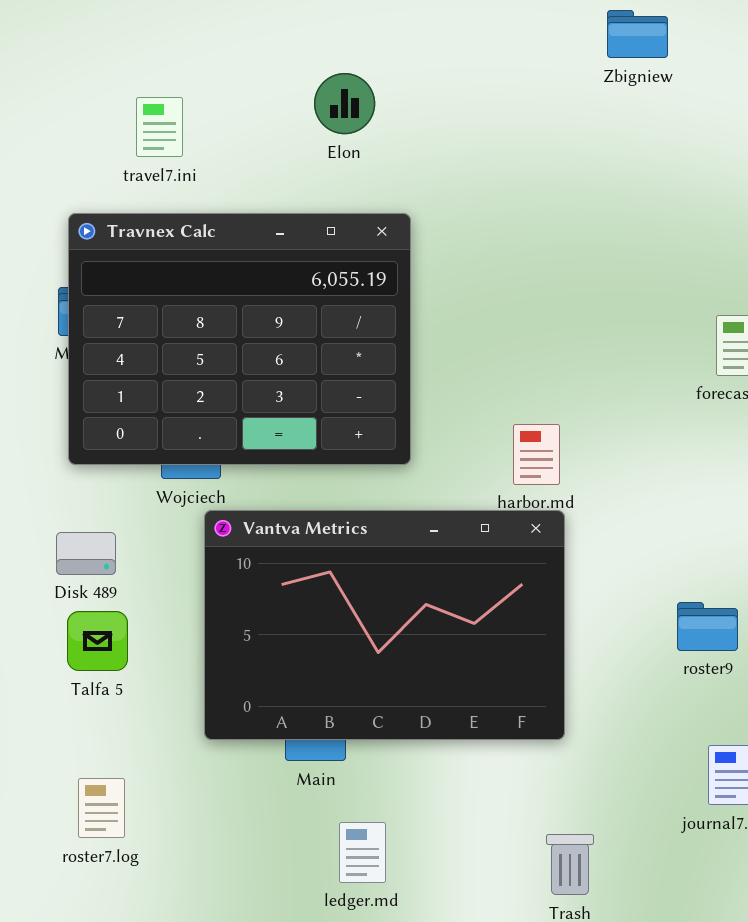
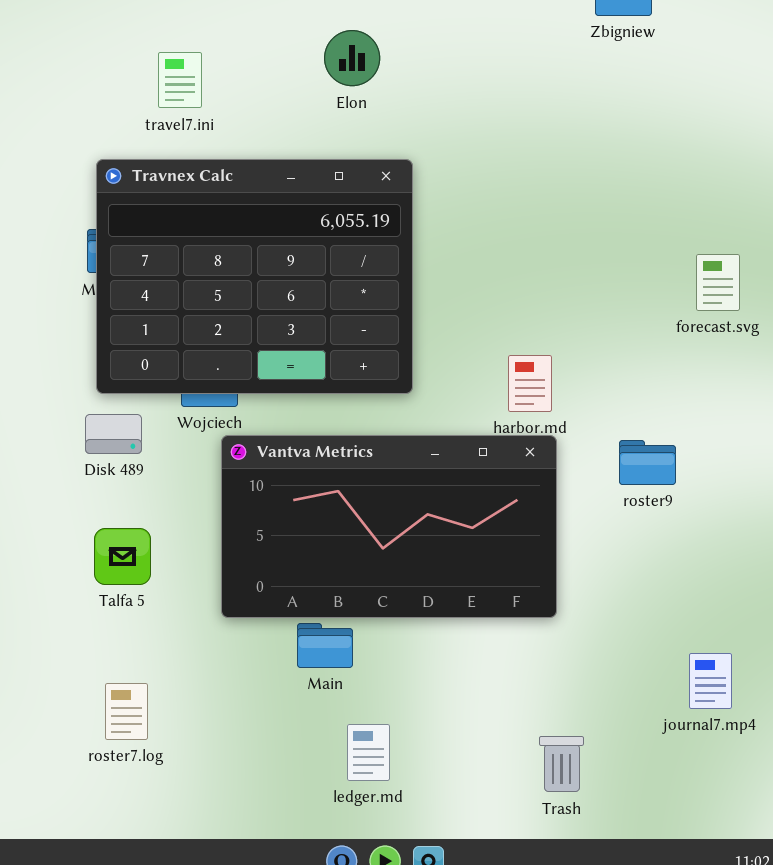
Vantva Metrics: [204,510,565,740] -> [221,435,557,618], resized
Disk 489: [56,532,116,575] -> [85,414,142,454], moved
roster9: [677,602,738,651] -> [619,440,676,485], moved

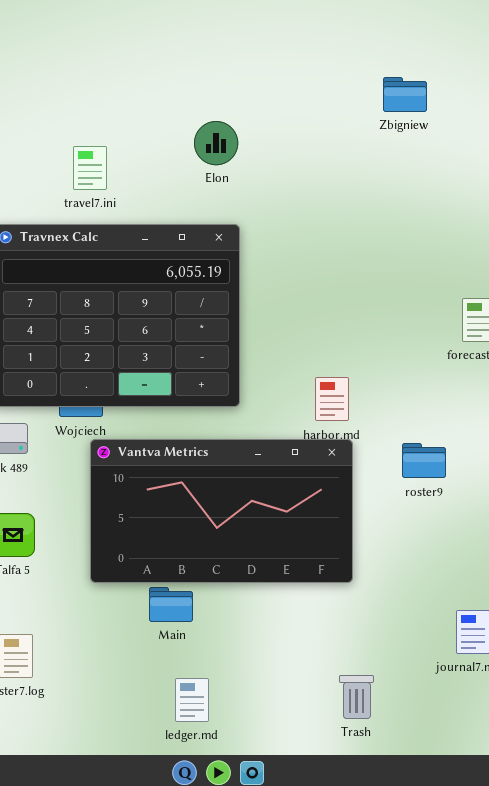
Elon: [324,30,380,86] -> [194,121,238,165], moved
travel7.ini: [158,52,202,108] -> [73,146,107,190], moved
ledger.md: [347,724,390,781] -> [175,678,209,722], moved

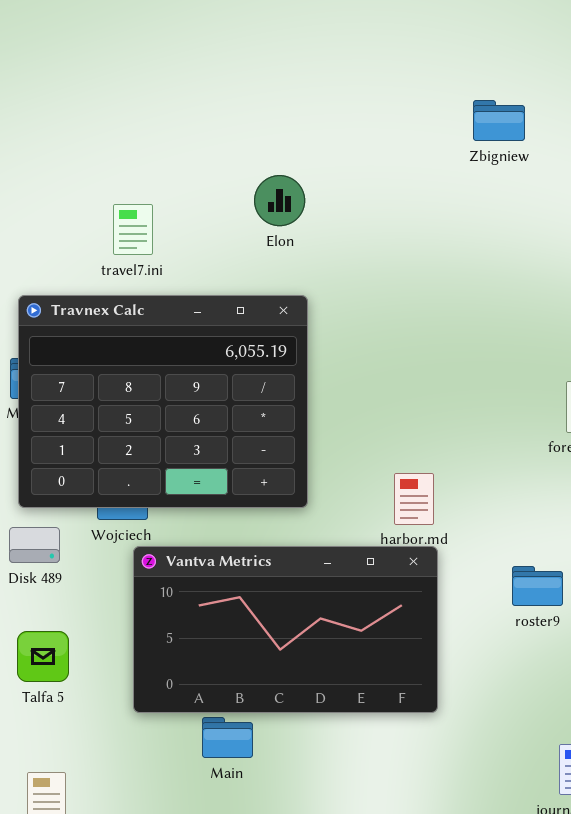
Zbigniew: [383,77,427,112] -> [473,100,525,141], moved
roster9: [402,443,446,478] -> [512,566,563,606], moved

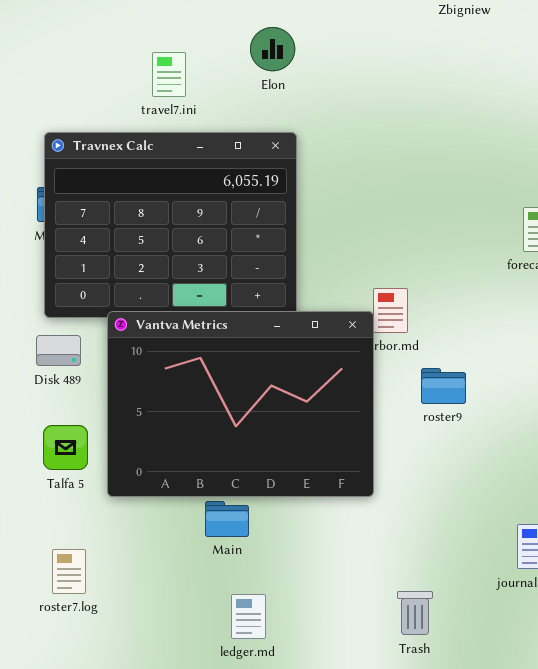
travel7.ini: [113,204,153,255] -> [152,52,186,97], moved
Vantva Metrics: [133,546,438,713] -> [107,311,374,497], moved, resized
roster9: [512,566,563,606] -> [421,368,466,404], moved

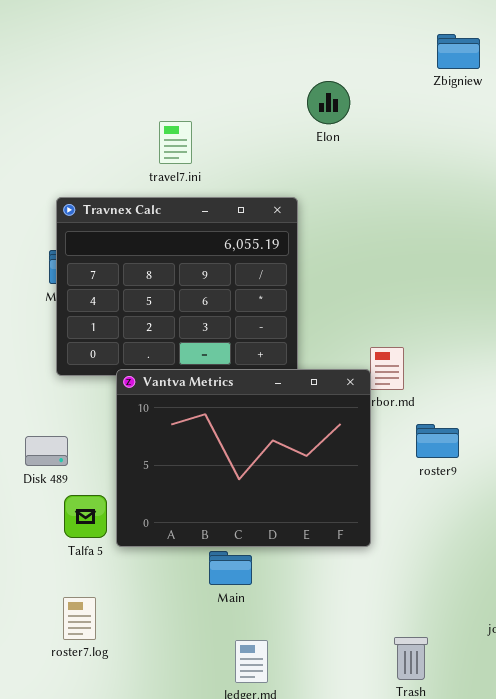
Elon: [250,27,295,71] -> [307,81,350,124], moved
Disk 489: [36,335,81,366] -> [25,436,68,466], moved
Talfa 5: [43,425,88,470] -> [64,495,107,538], moved

